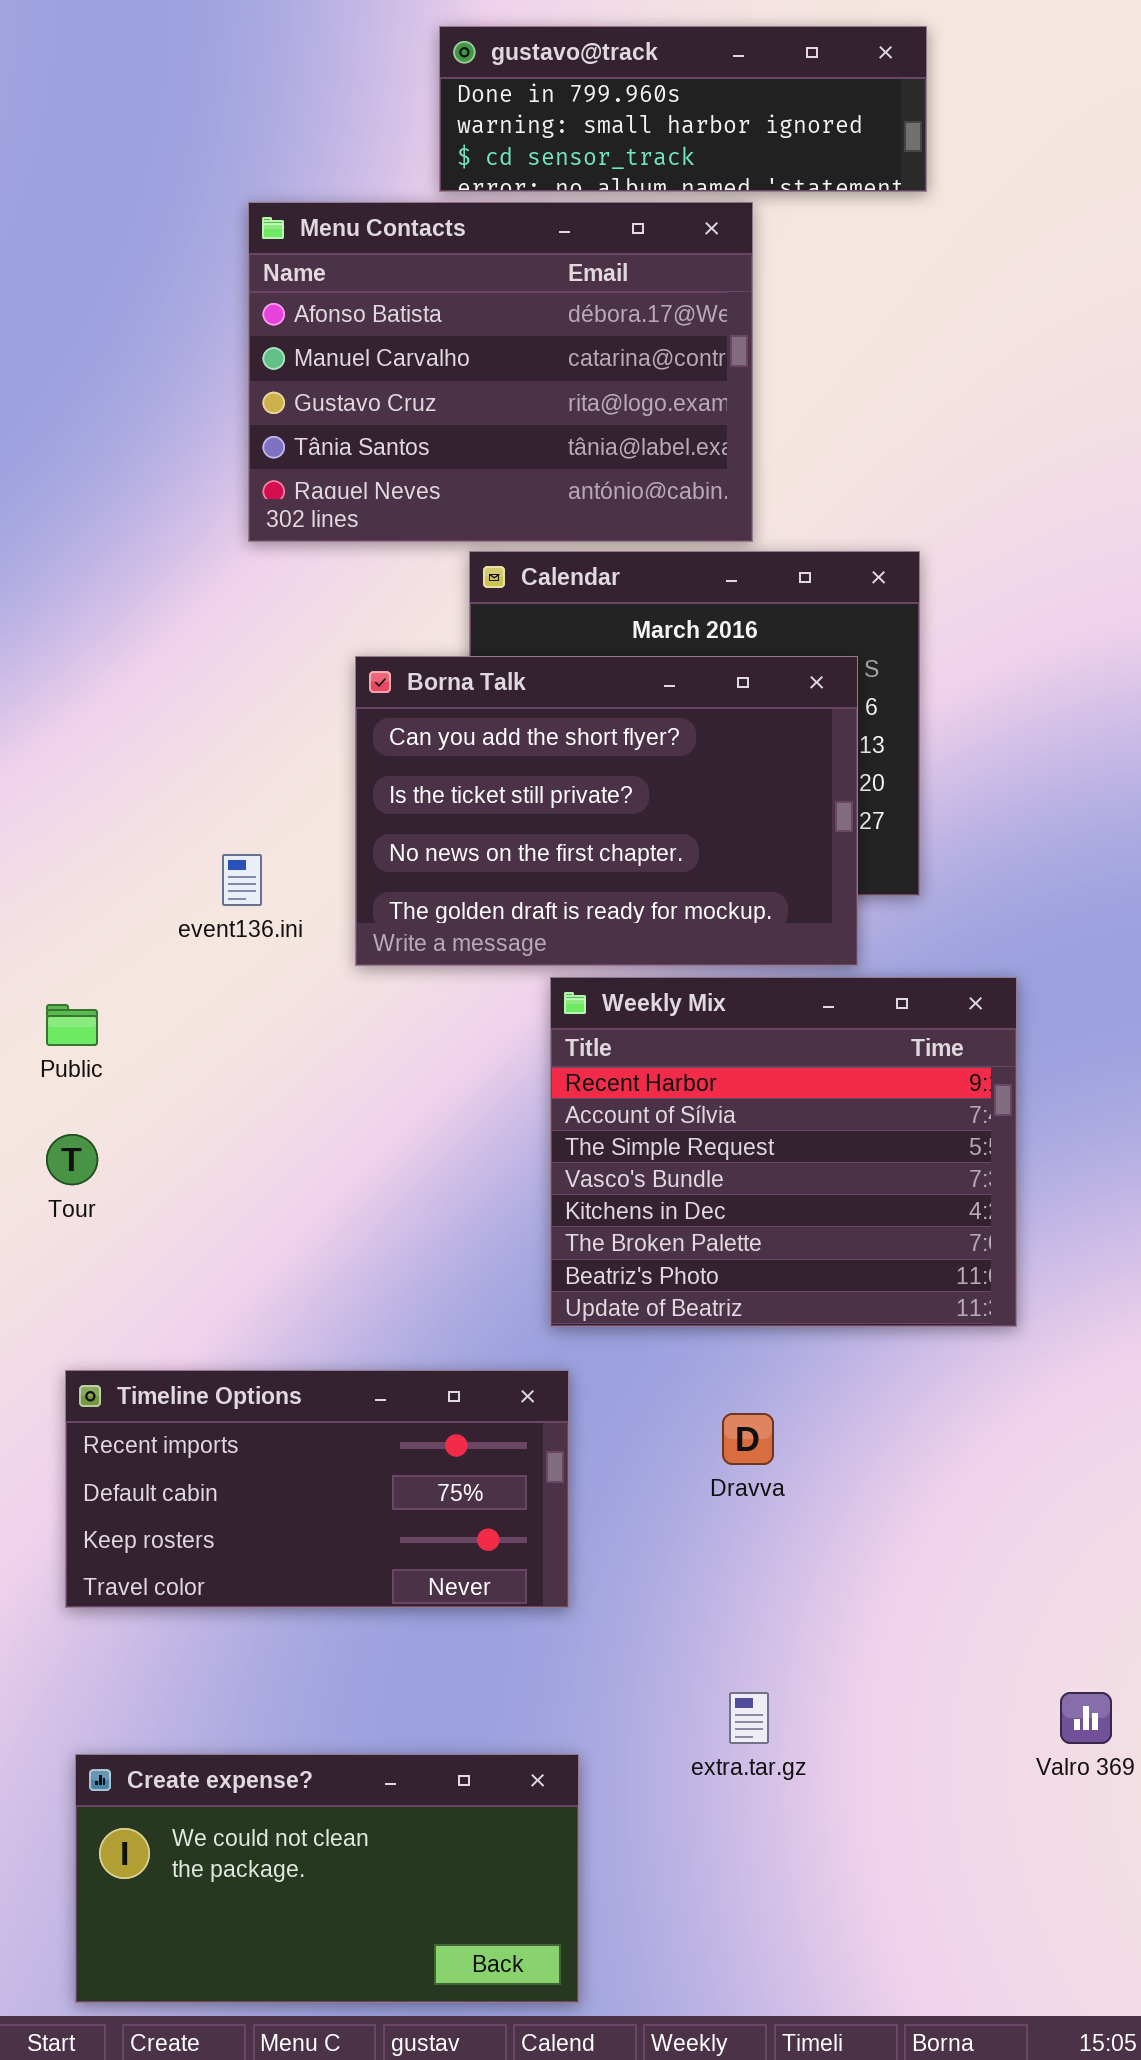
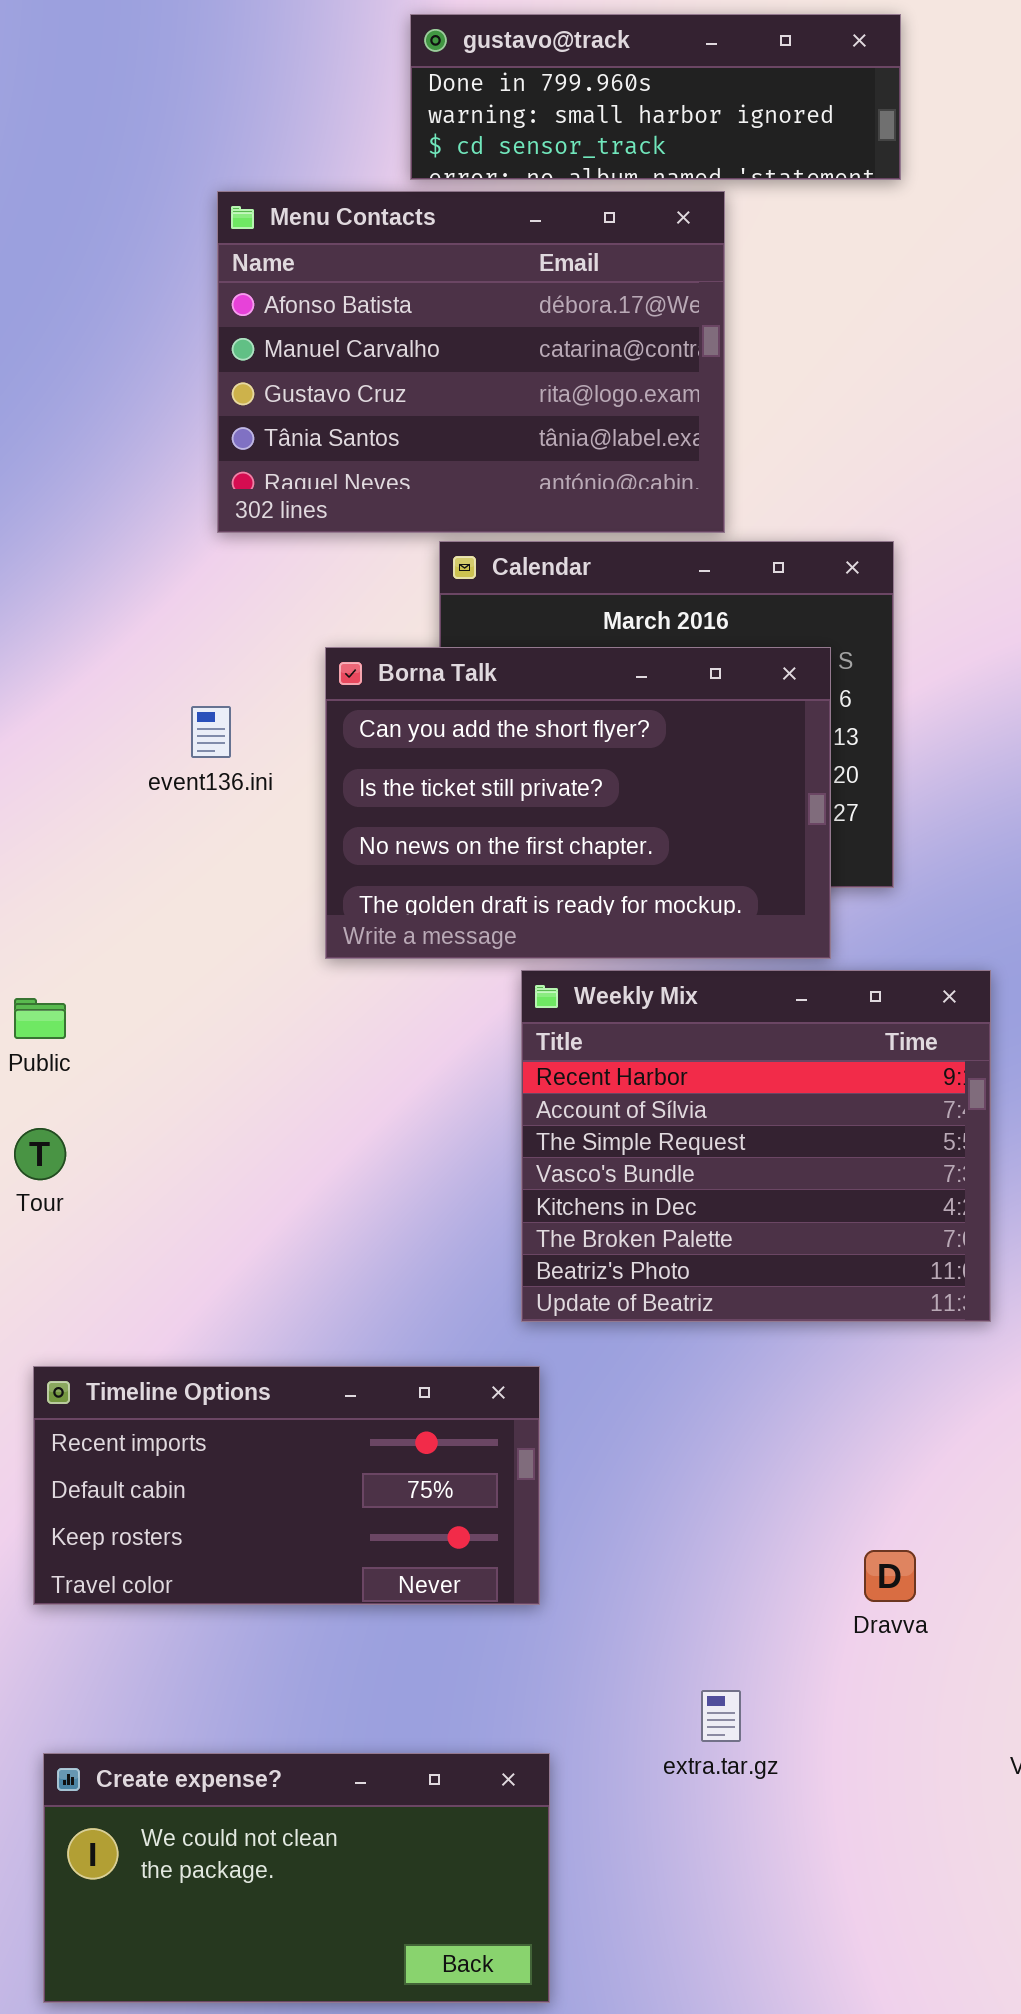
event136.ini: [222,854,262,906] -> [191,706,231,758], moved
Dravva: [722,1413,774,1465] -> [864,1550,916,1602], moved

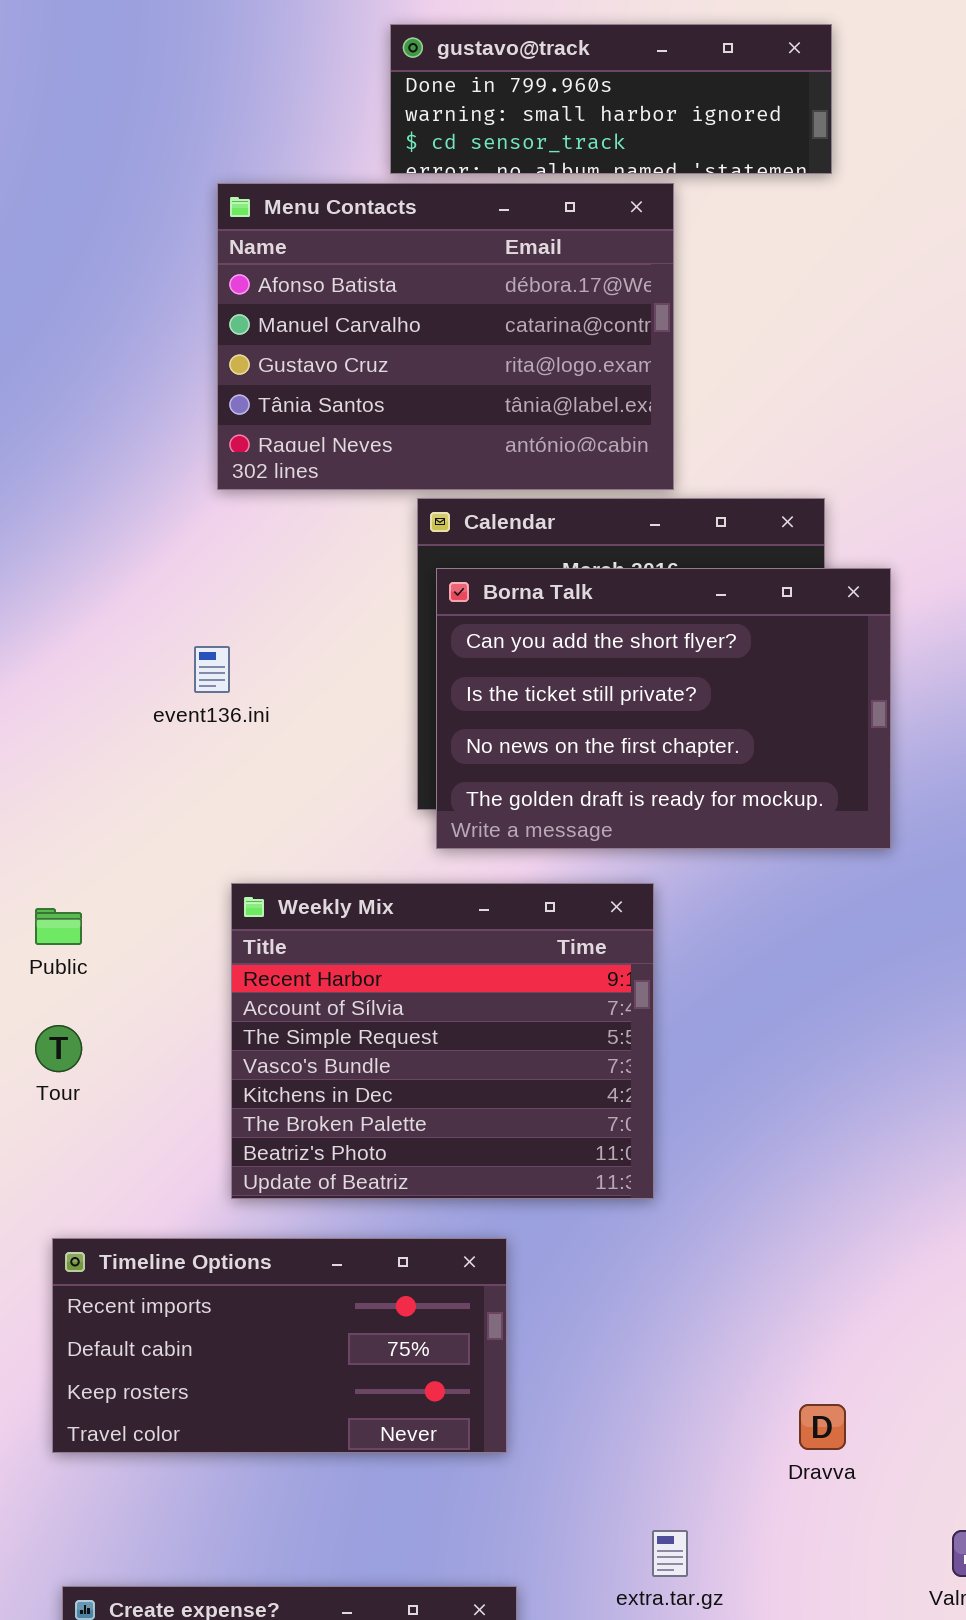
Borna Talk: [325,647,831,959] -> [436,568,891,849], moved
Weekly Mix: [521,970,991,1322] -> [231,883,654,1199], moved

